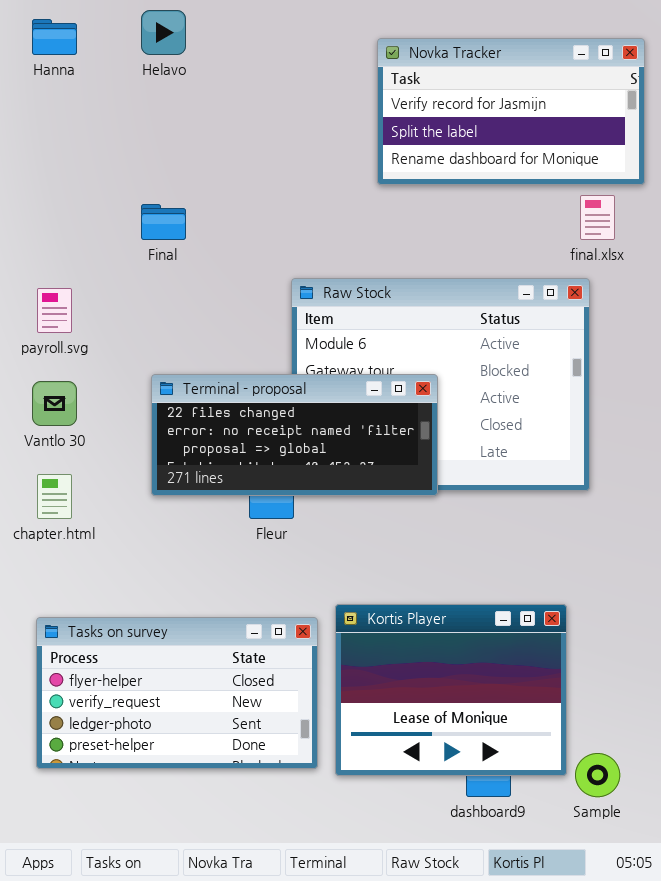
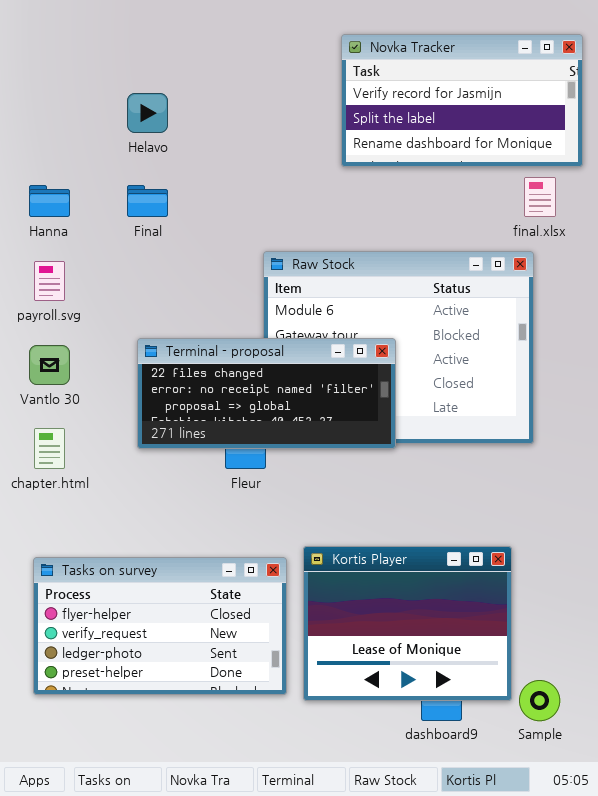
Helavo: [141,10,186,55] -> [127,93,168,133], moved
Hanna: [32,19,77,55] -> [29,185,70,217], moved

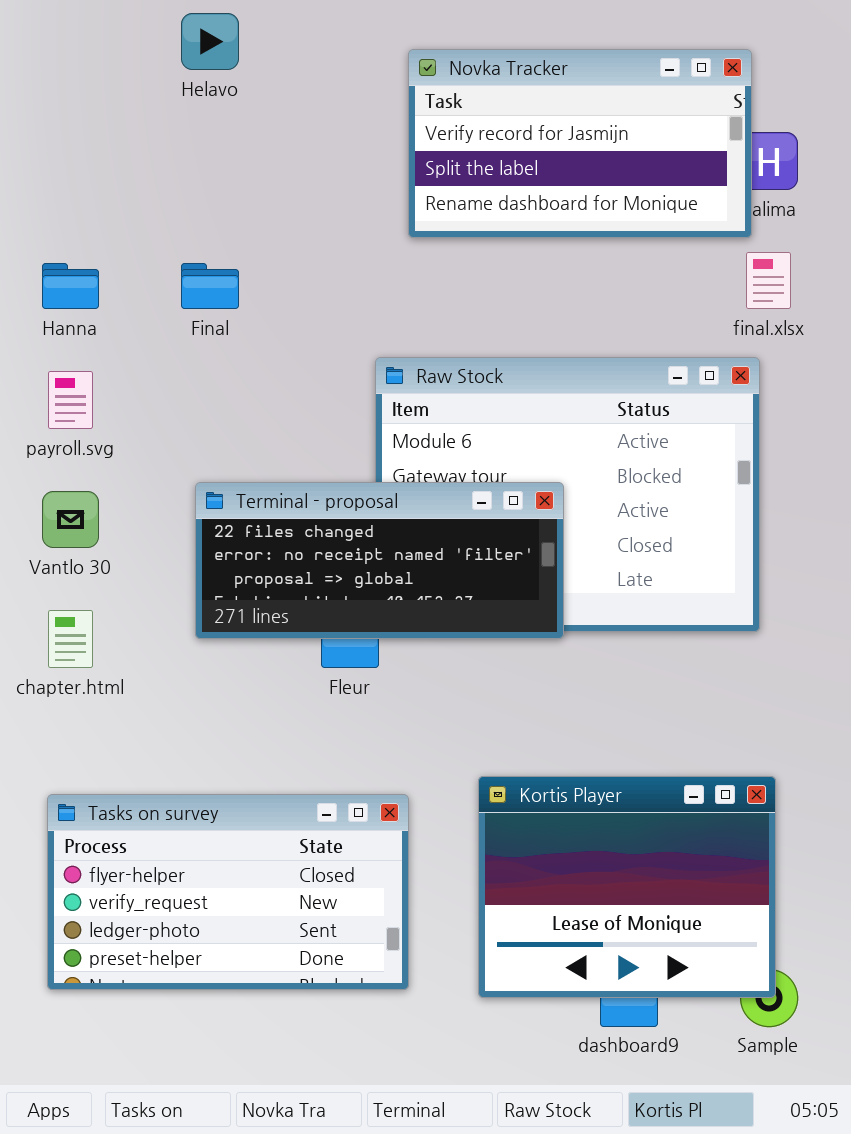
Novka Tracker: [341,34,583,167] -> [408,49,752,238], moved
Helavo: [127,93,168,133] -> [181,13,239,70], moved
Kortis Player: [303,546,512,701] -> [478,776,776,998], moved

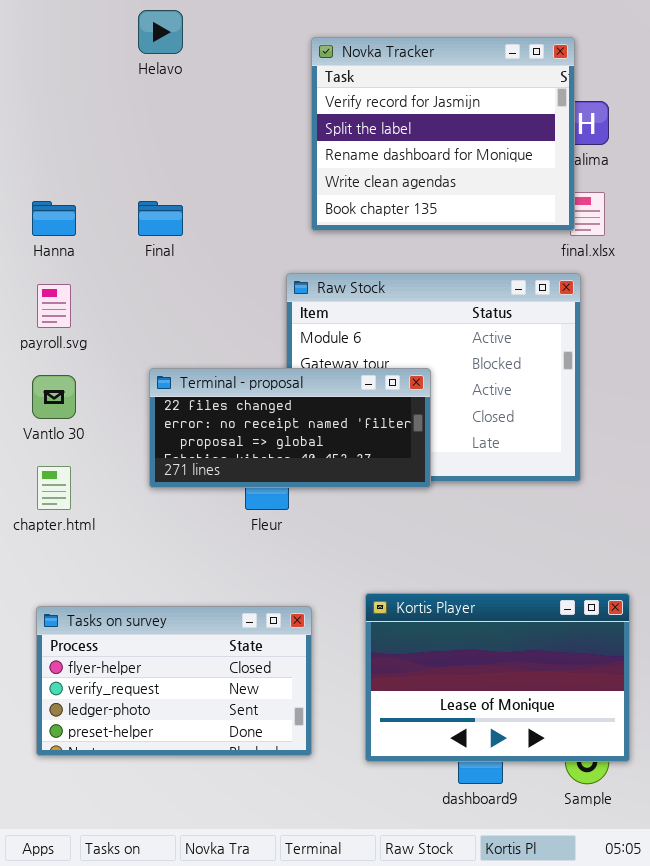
Novka Tracker: [408,49,752,238] -> [311,37,575,231], resized
Kortis Player: [478,776,776,998] -> [365,593,630,762], resized

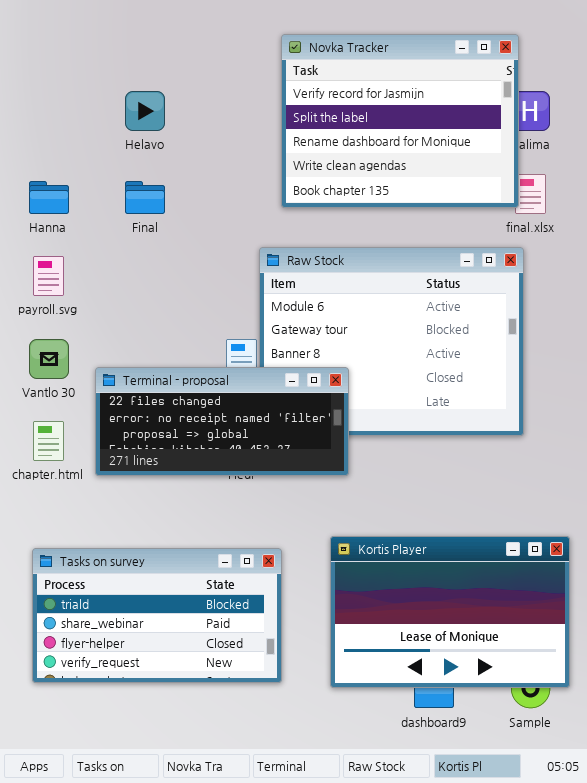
Helavo: [138,10,183,54] -> [125,91,165,131], moved
Terminal - proposal: [149,368,431,488] -> [95,367,349,476], moved
Tasks on survey: [36,606,312,756] -> [32,548,282,683], scrolled up 2 rows

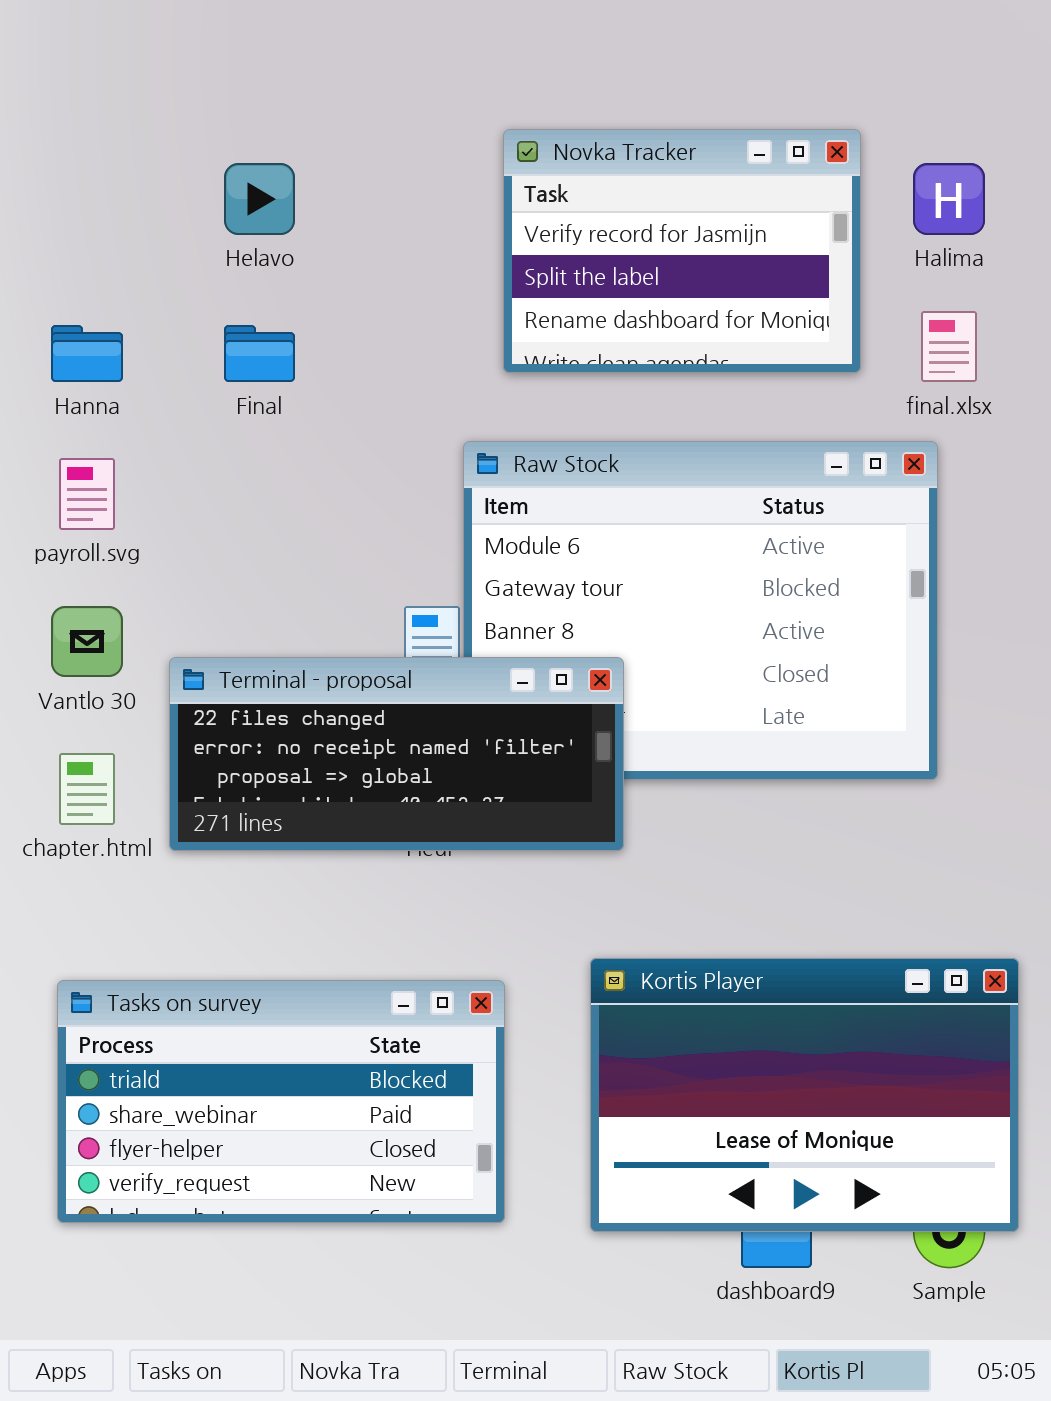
Novka Tracker: [281,34,519,208] -> [503,129,861,373], resized

